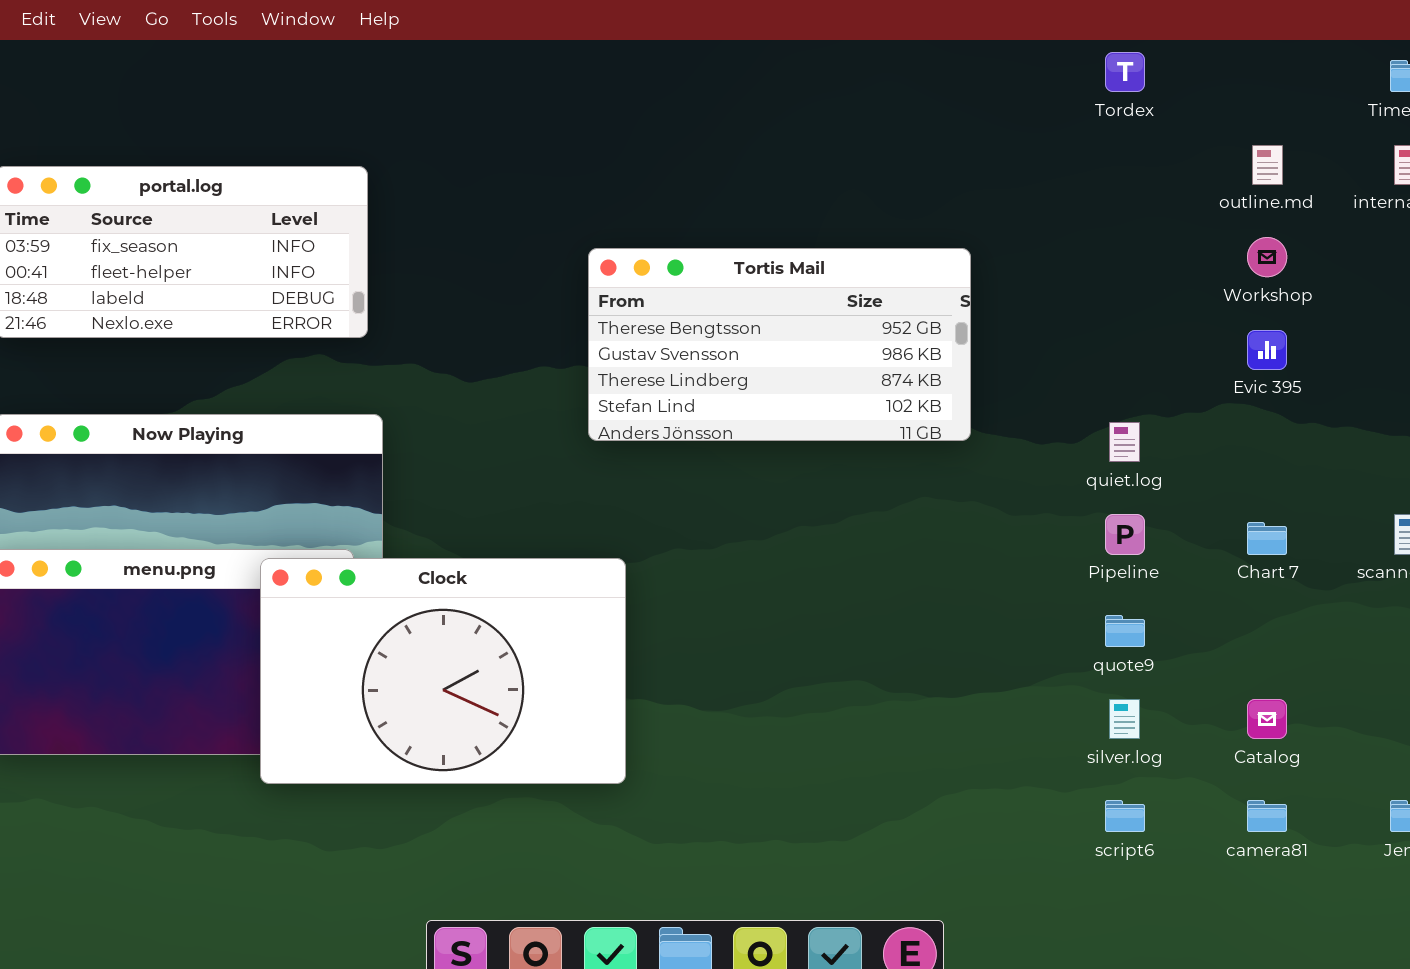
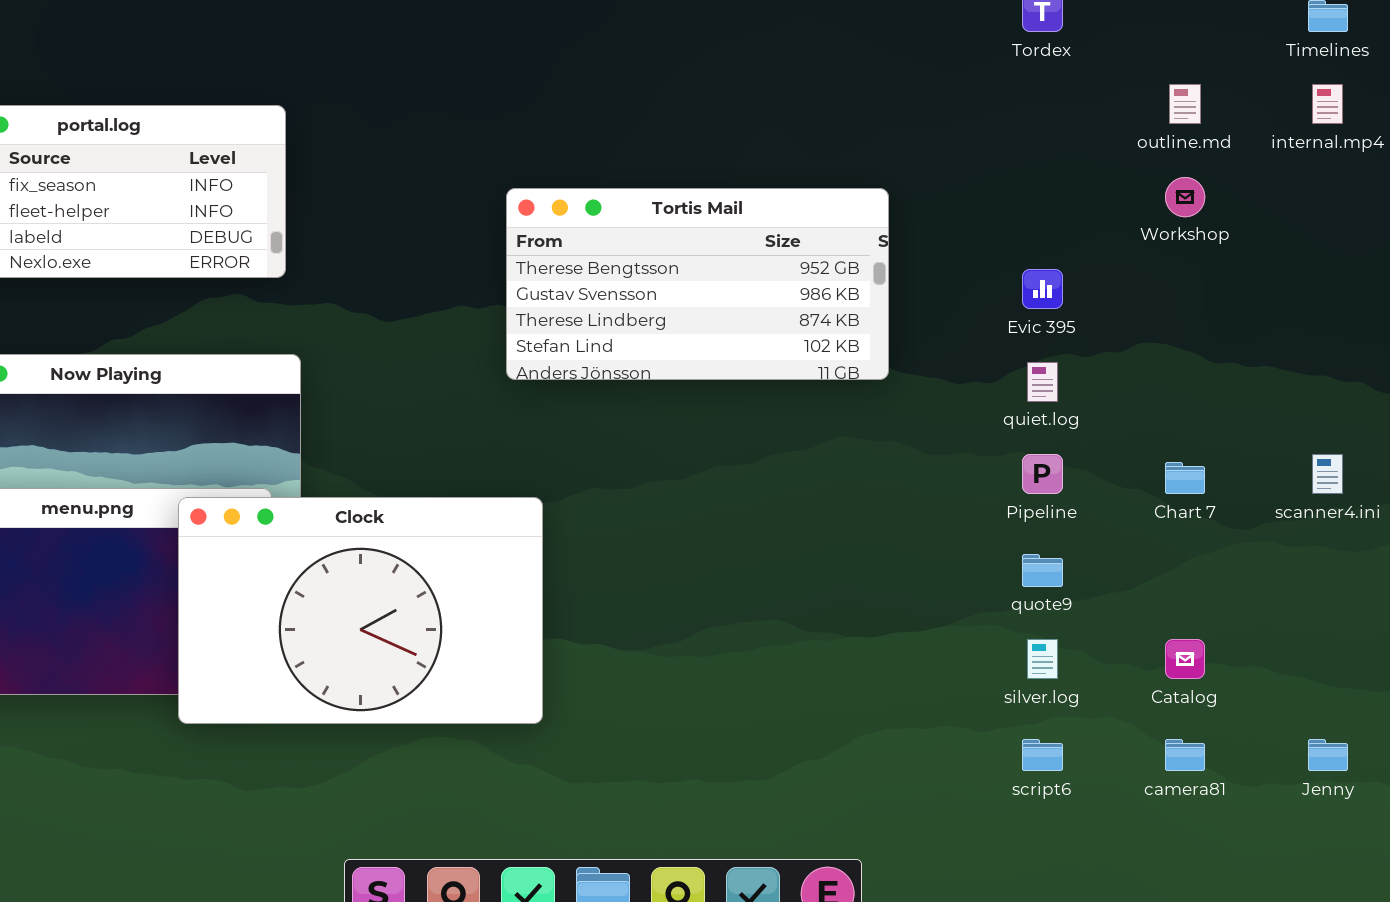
Evic 395: [1247,330,1287,370] -> [1022,269,1063,309], moved

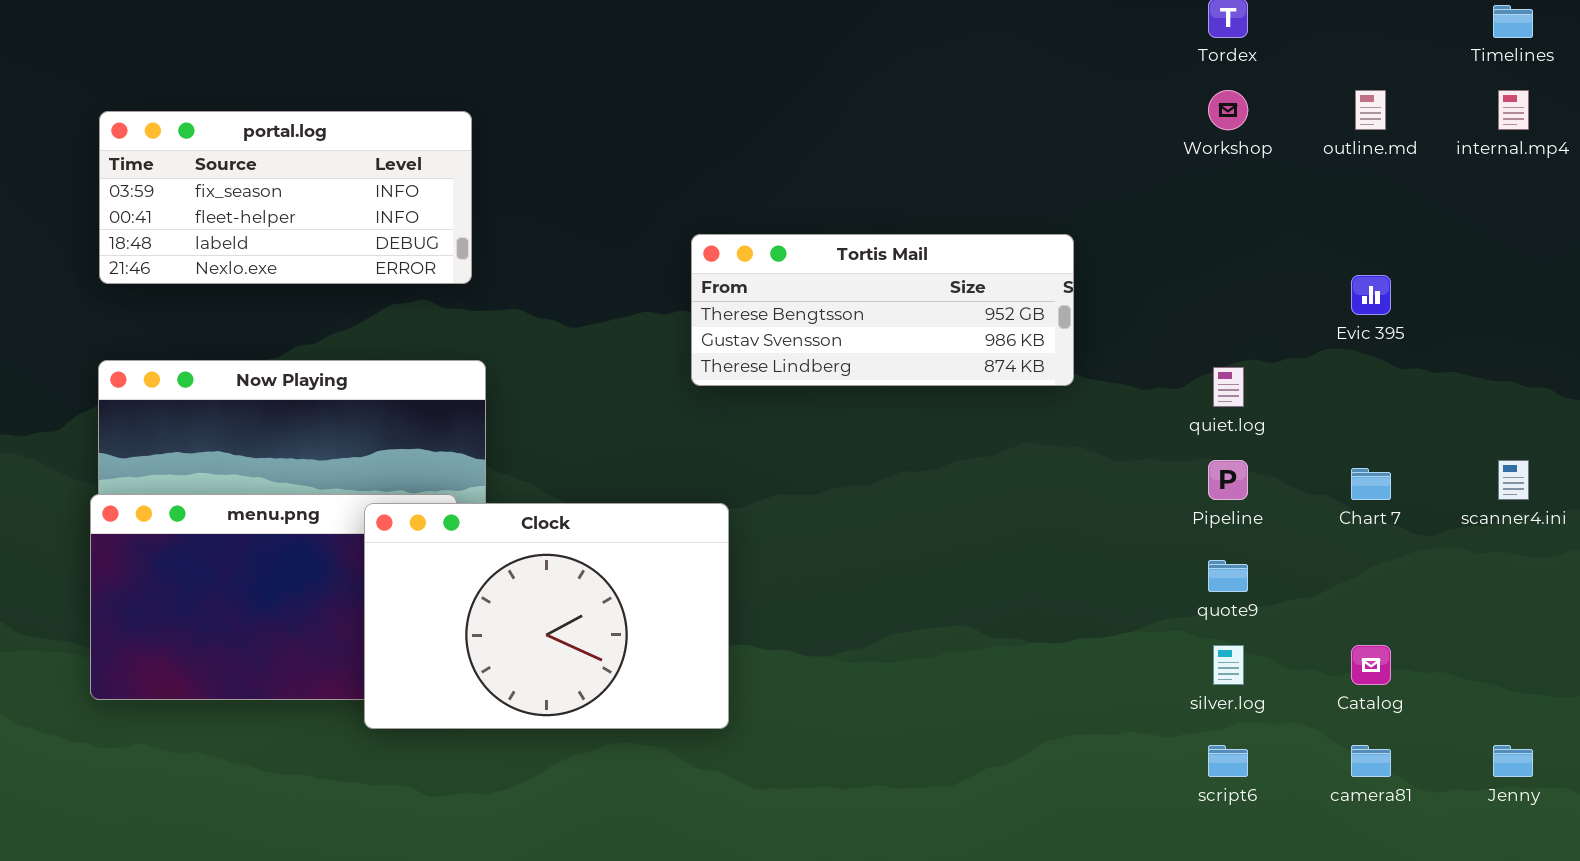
Workshop: [1165,177,1205,217] -> [1208,90,1248,130], moved
Tortis Mail: [506,188,889,380] -> [691,234,1074,386], resized
Evic 395: [1022,269,1063,309] -> [1351,275,1391,315], moved

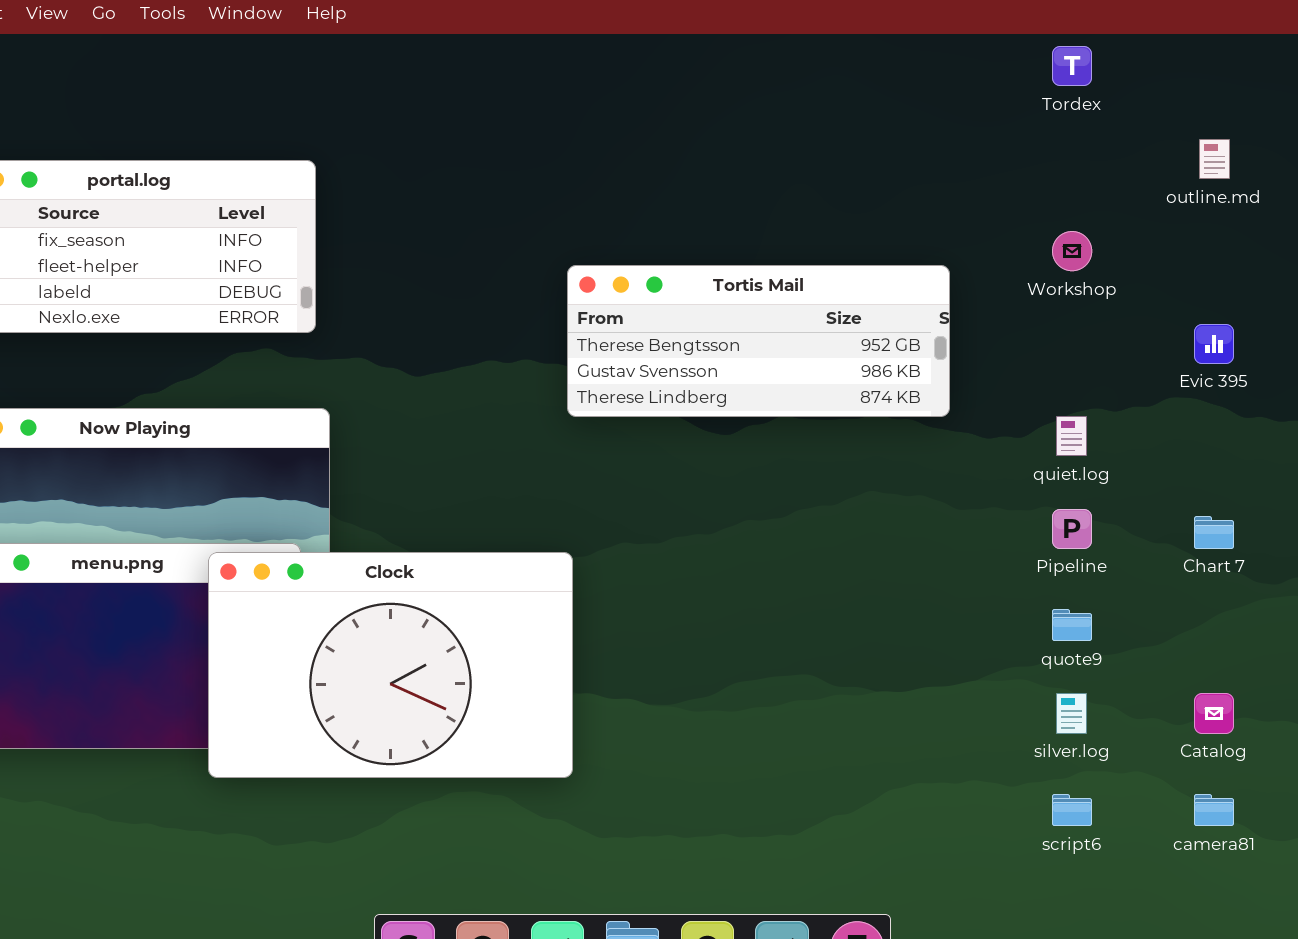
Workshop: [1208,90,1248,130] -> [1052,231,1092,271], moved
Tortis Mail: [691,234,1074,386] -> [567,265,950,417], moved

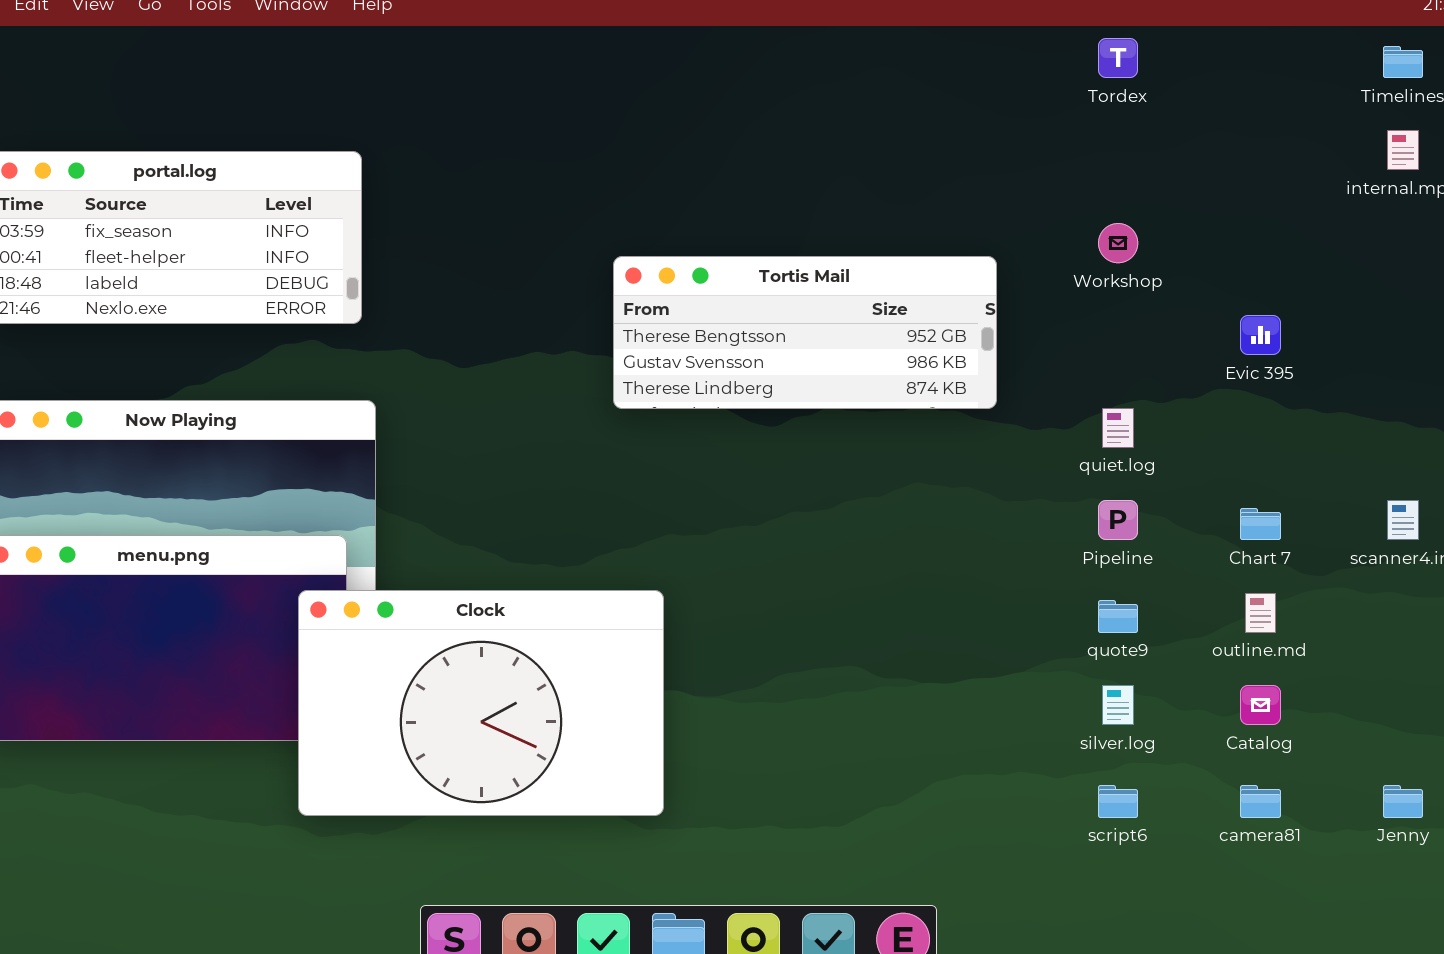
outline.md: [1199,139,1230,179] -> [1245,593,1276,633], moved
Clock: [208,552,573,778] -> [298,590,664,816], moved

